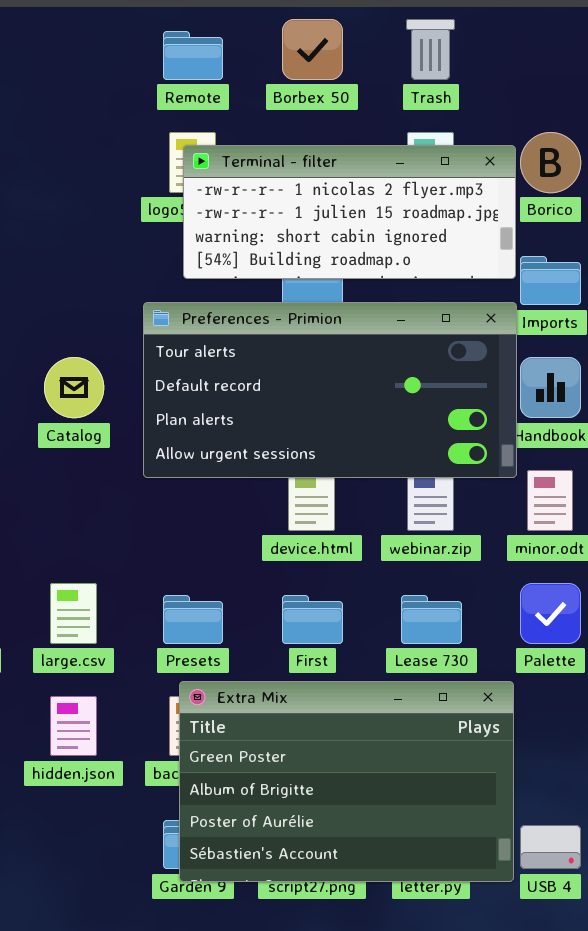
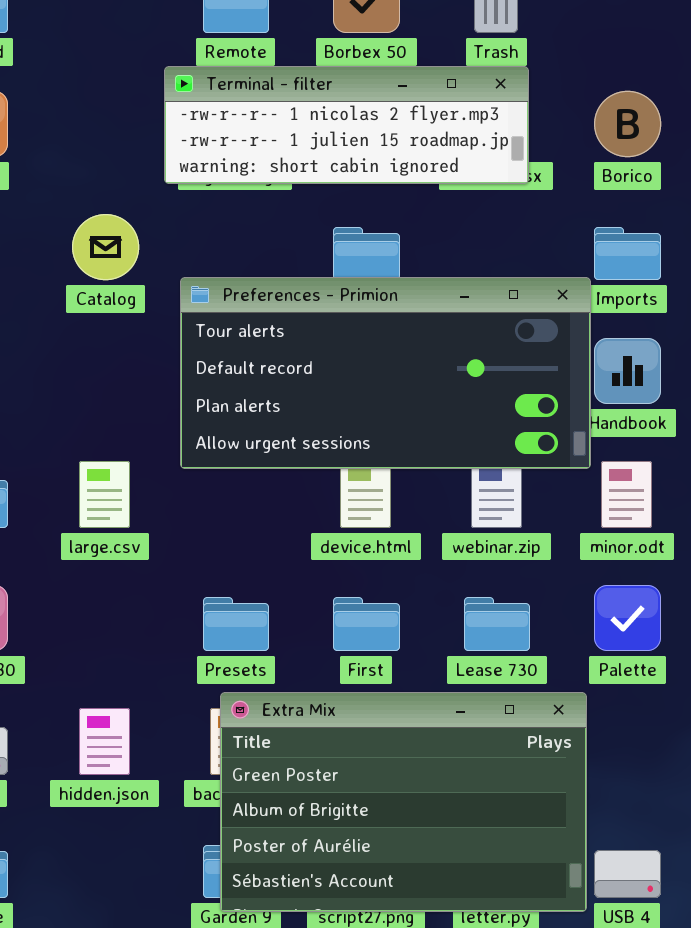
Terminal - filter: [183,145,516,279] -> [164,66,529,184], moved, resized
Catalog: [44,357,104,418] -> [72,214,139,280], moved
large.csv: [50,583,97,644] -> [79,461,130,528], moved

